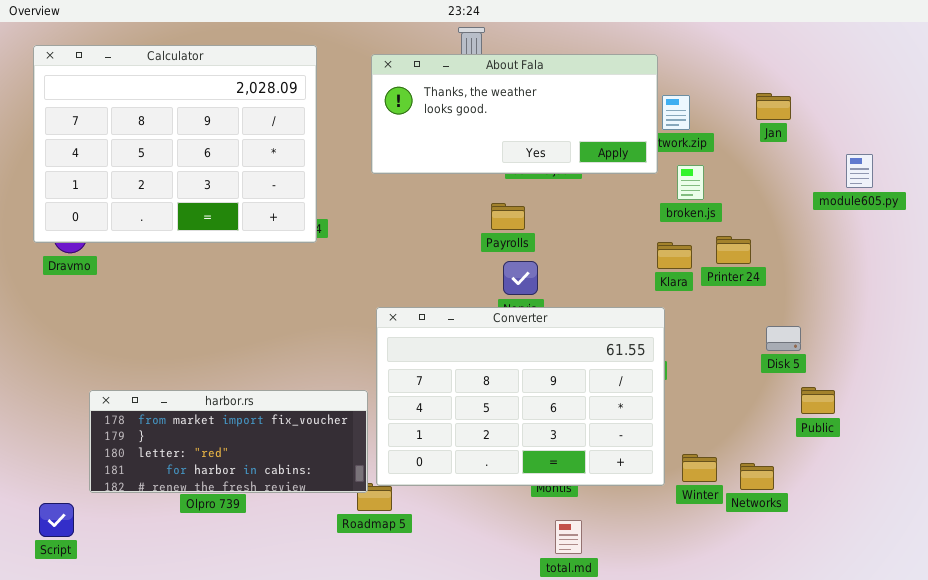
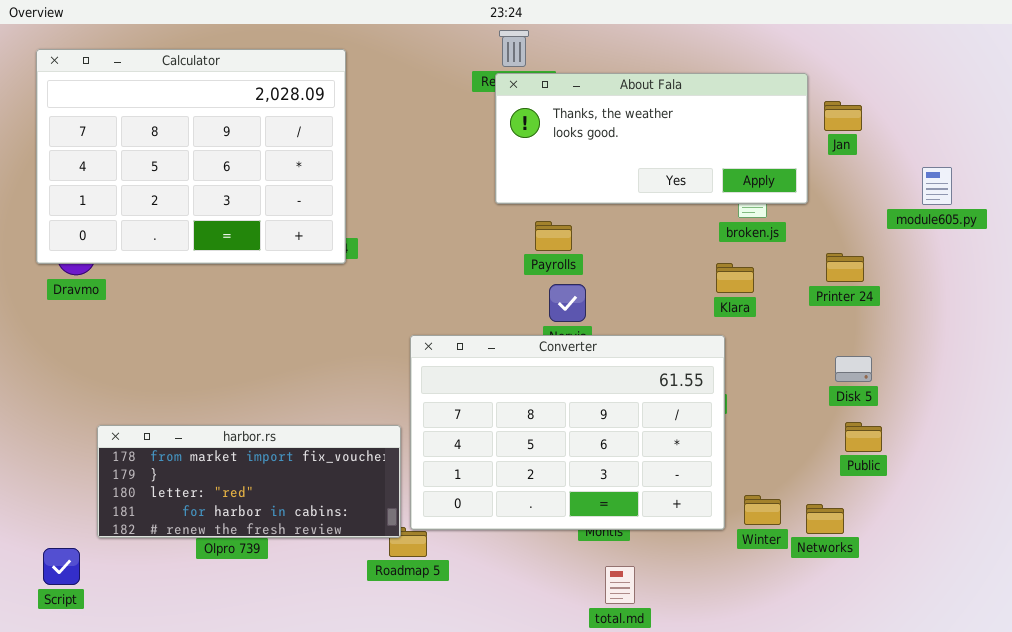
About Fala: [371,54,658,174] -> [495,73,808,204], moved
Printer 24: [716,236,751,264] -> [826,253,864,282], moved
Public: [801,387,835,414] -> [845,422,882,452], moved

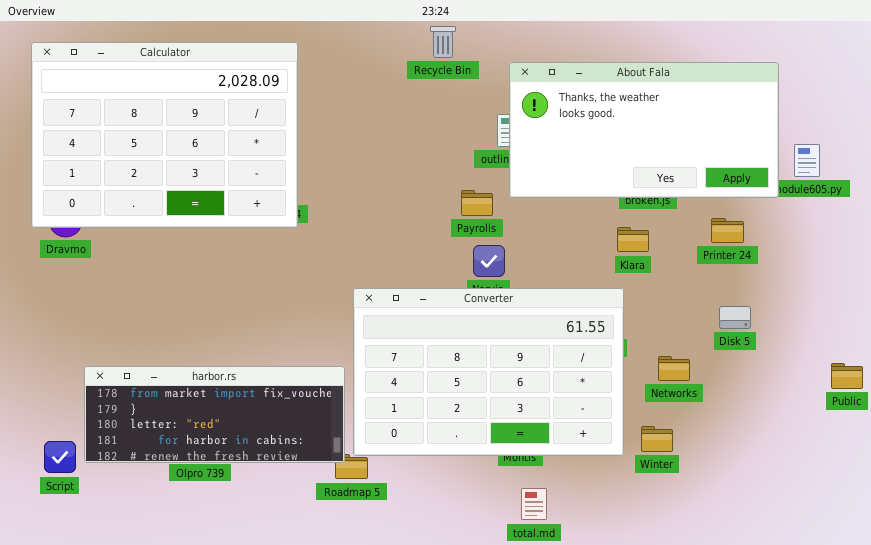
About Fala: [495,73,808,204] -> [509,62,779,198], moved, resized
Public: [845,422,882,452] -> [831,363,863,389], moved
Networks: [806,504,844,534] -> [658,356,690,381], moved
Script: [43,548,80,585] -> [44,441,76,473], moved

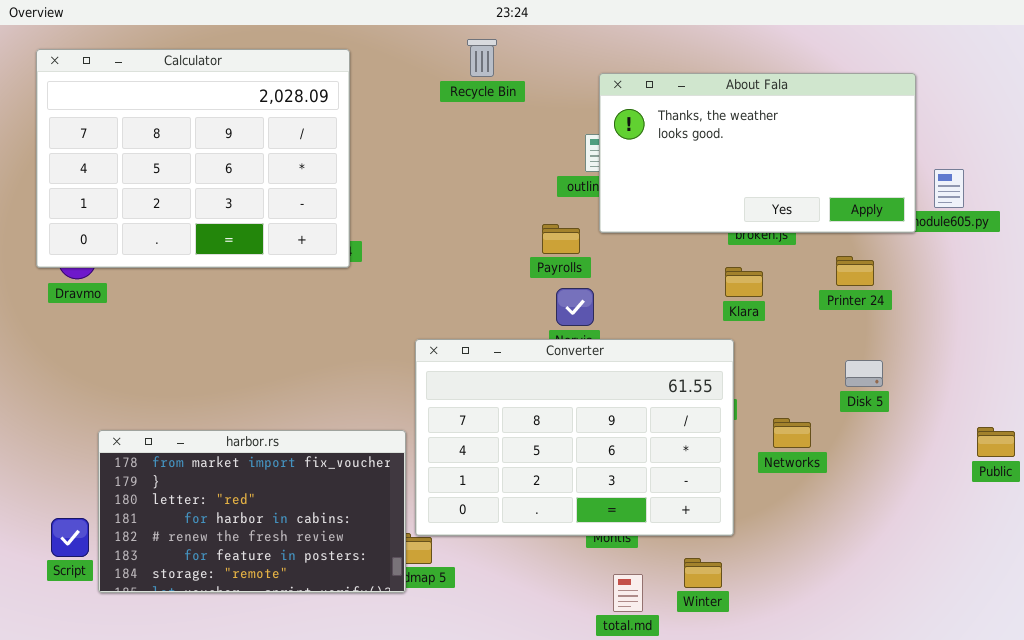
Recycle Bin: [430,26,456,58] -> [467,39,497,77], moved
harbor.rs: [84,366,345,463] -> [98,430,406,593], resized
Winter: [641,426,673,452] -> [684,558,722,588], moved

